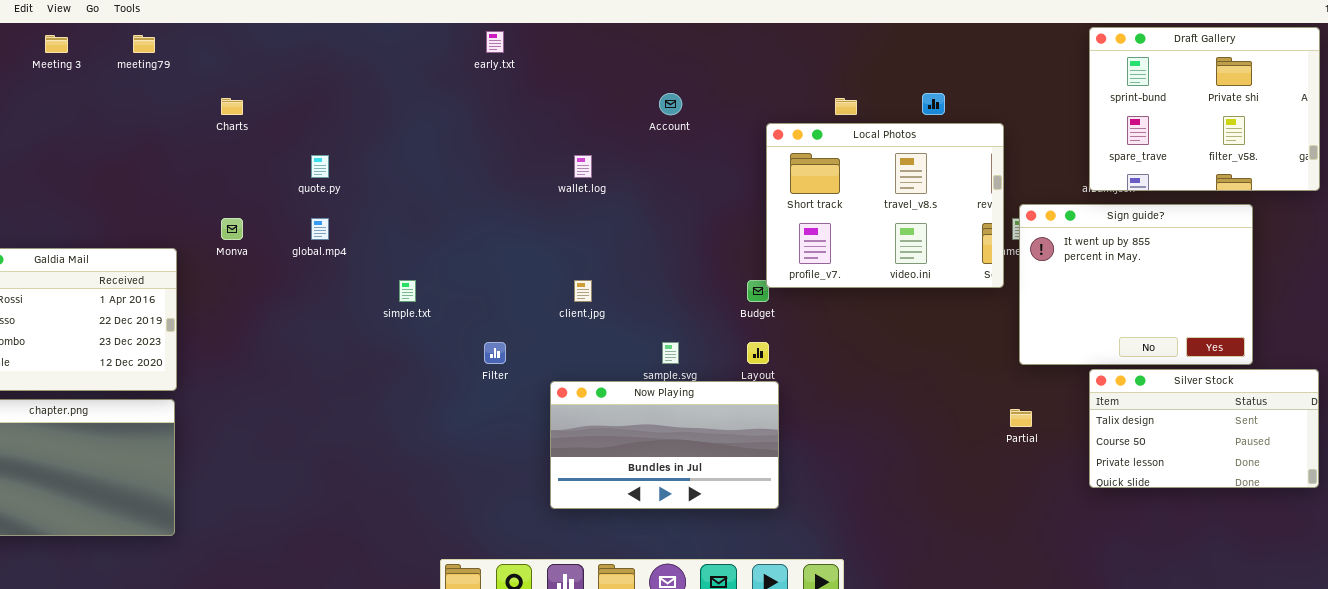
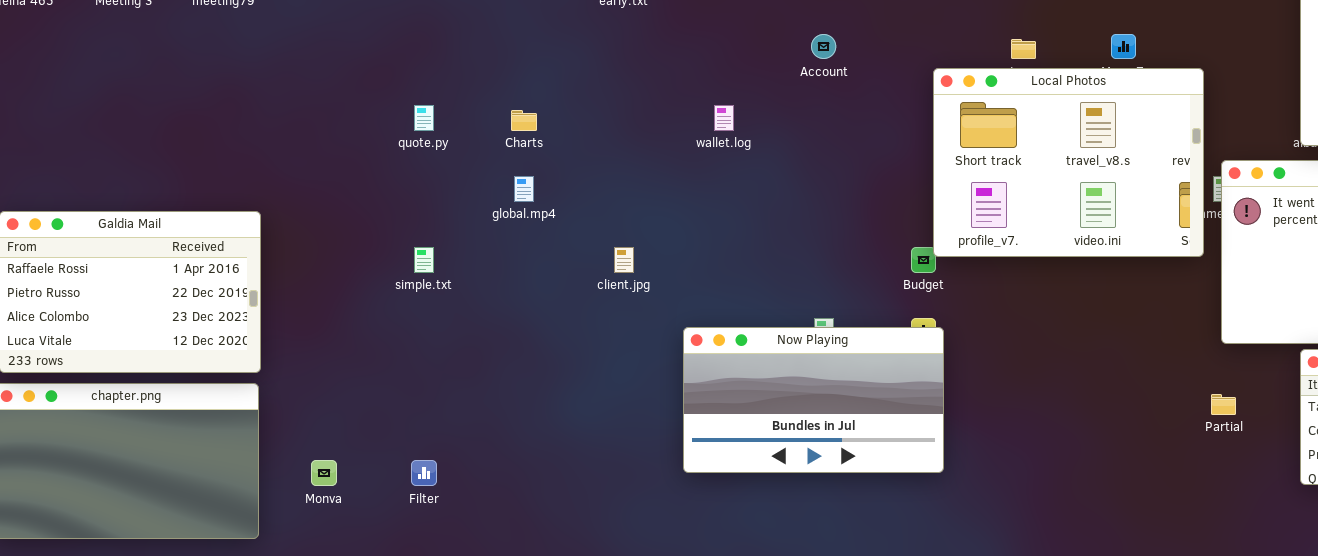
Charts: [221,98,243,115] -> [511,110,537,131], moved
Monva: [221,218,243,240] -> [311,460,337,486], moved
global.mp4: [311,218,329,240] -> [514,176,534,202], moved
simple.txt: [399,280,416,302] -> [414,247,434,273], moved
client.jpg: [574,280,592,302] -> [614,247,634,273], moved
Filter: [484,342,506,364] -> [411,460,437,486], moved
Now Playing: [550,381,779,509] -> [683,327,944,473], moved

